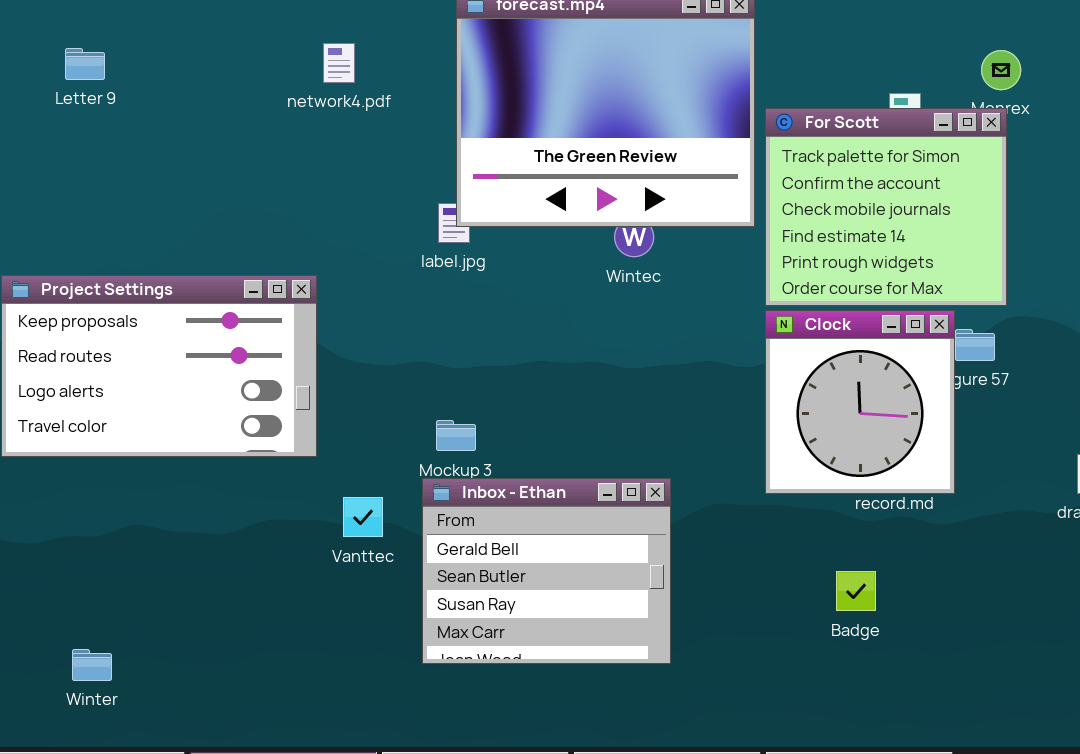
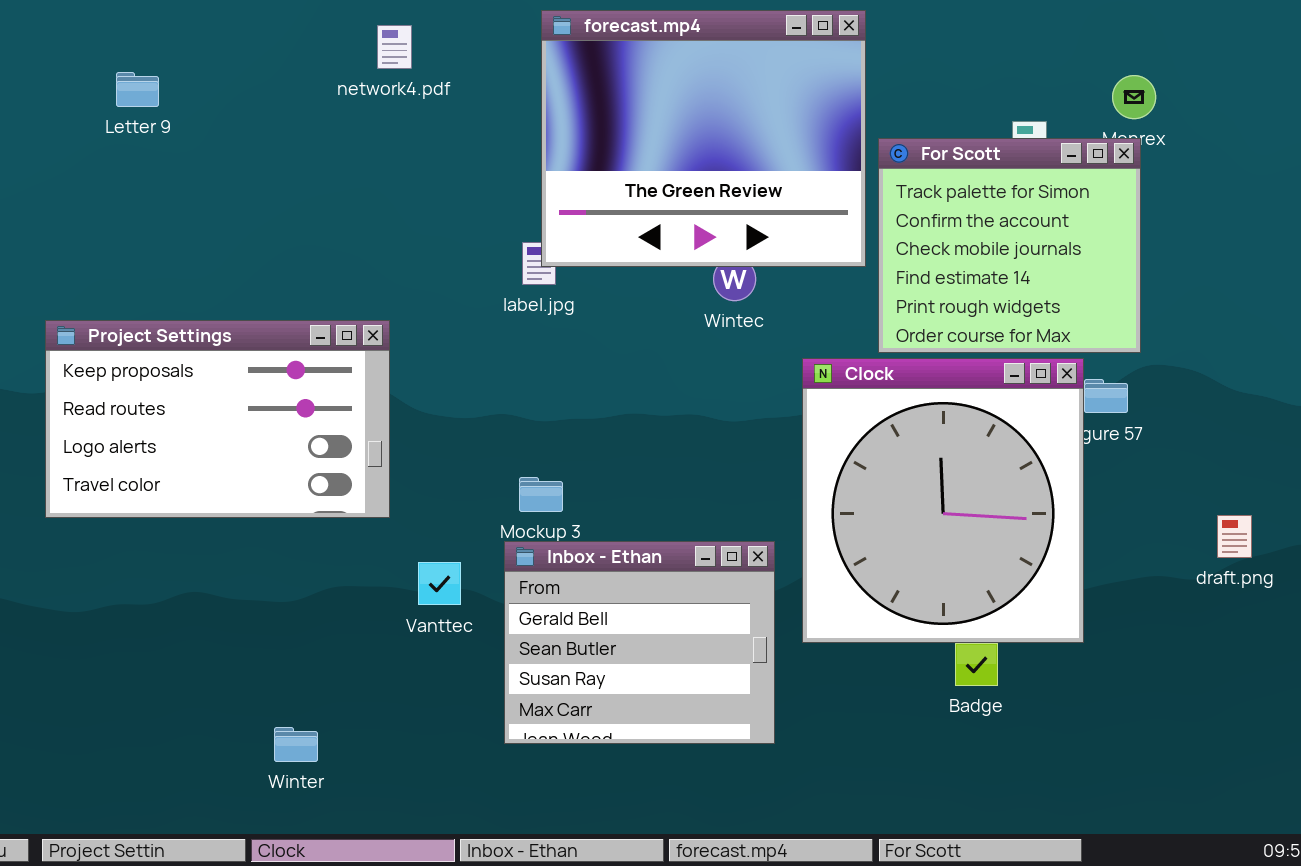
network4.pdf: [323,43,355,83] -> [377,25,412,69], moved
Clock: [765,310,955,494] -> [802,358,1084,643], resized
Winter: [72,649,112,681] -> [274,727,318,762], moved

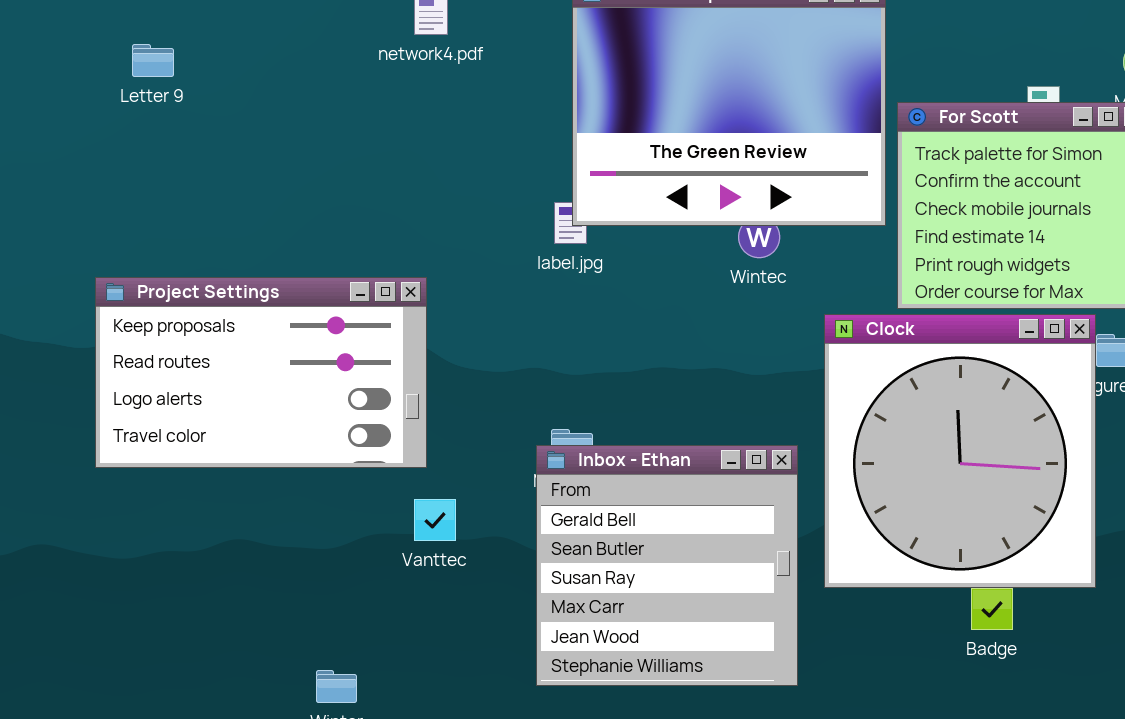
Letter 9: [116,72,159,107] -> [132,44,174,77], moved
Inbox - Ethan: [504,541,775,744] -> [536,445,798,686], resized
Vanttec: [418,562,461,605] -> [414,499,456,541], moved

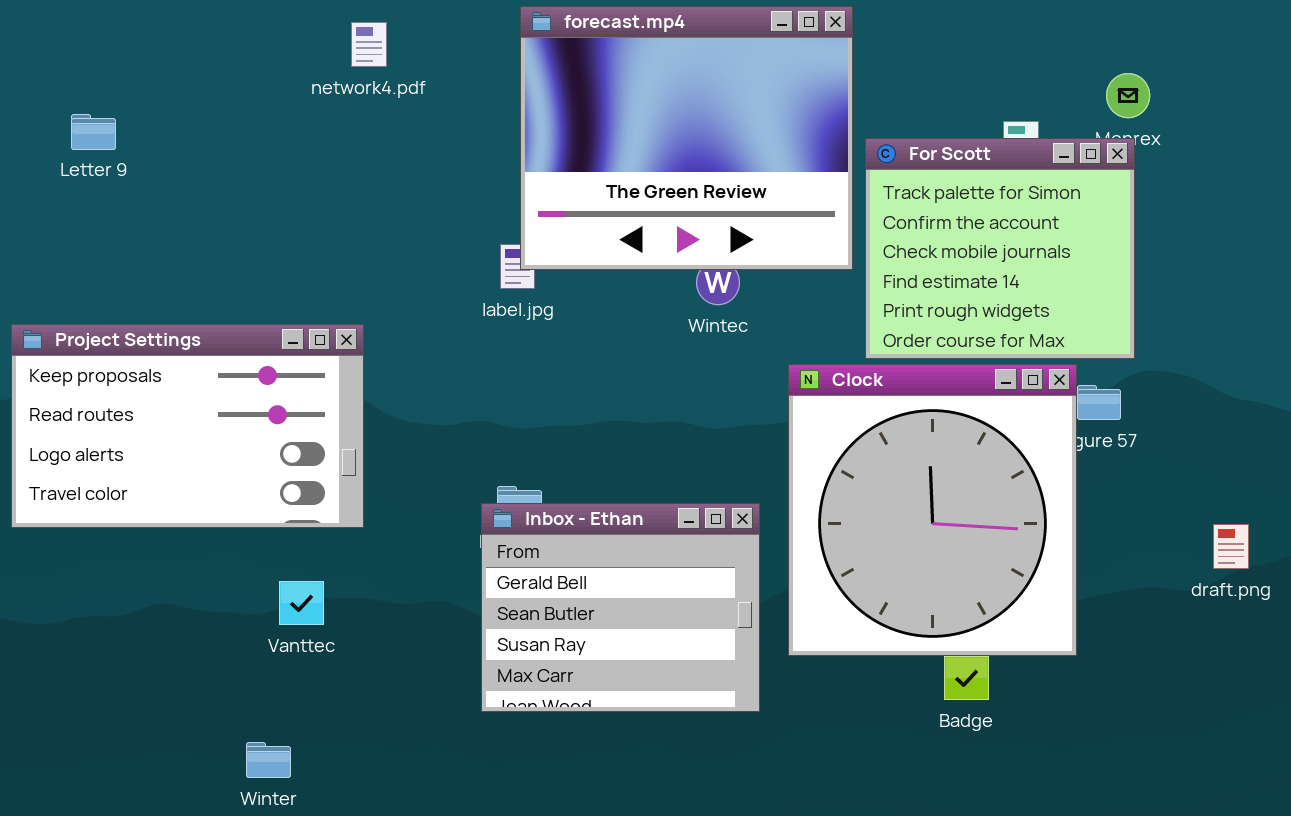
Letter 9: [132,44,174,77] -> [71,114,116,150], moved
Inbox - Ethan: [536,445,798,686] -> [481,503,760,712], resized
Vanttec: [414,499,456,541] -> [279,581,324,625], moved

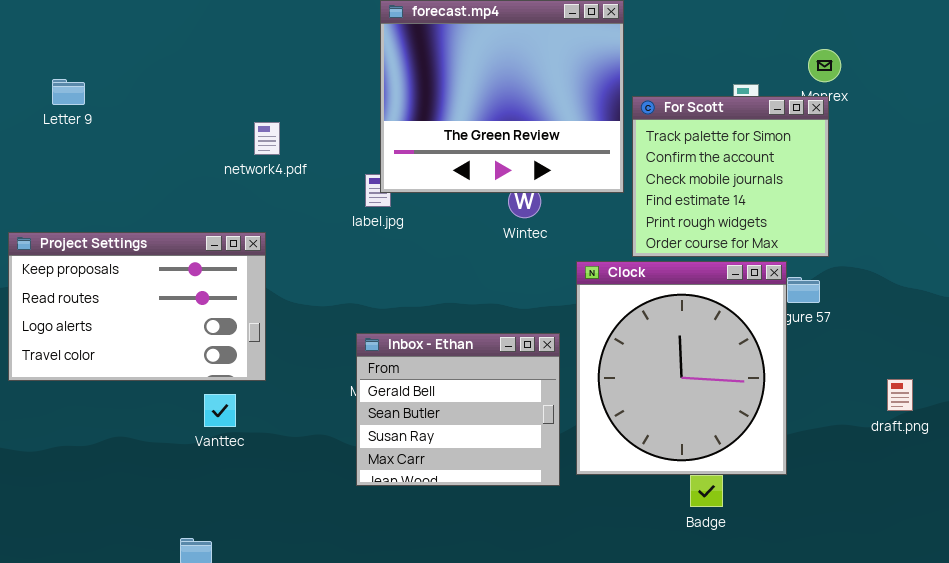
network4.pdf: [351,22,387,67] -> [254,122,280,155], moved
Inbox - Ethan: [481,503,760,712] -> [356,333,560,486], moved
Vanttec: [279,581,324,625] -> [204,394,236,427], moved

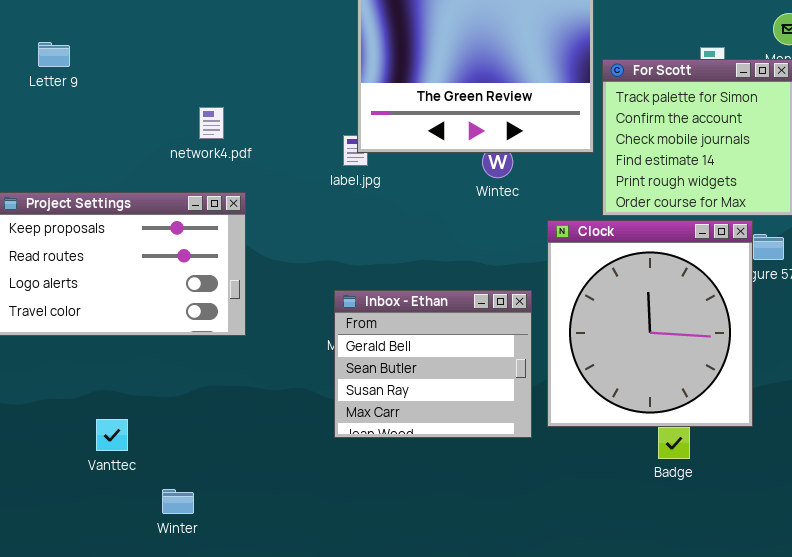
network4.pdf: [254,122,280,155] -> [199,107,224,139], moved
Vanttec: [204,394,236,427] -> [96,419,128,451], moved

